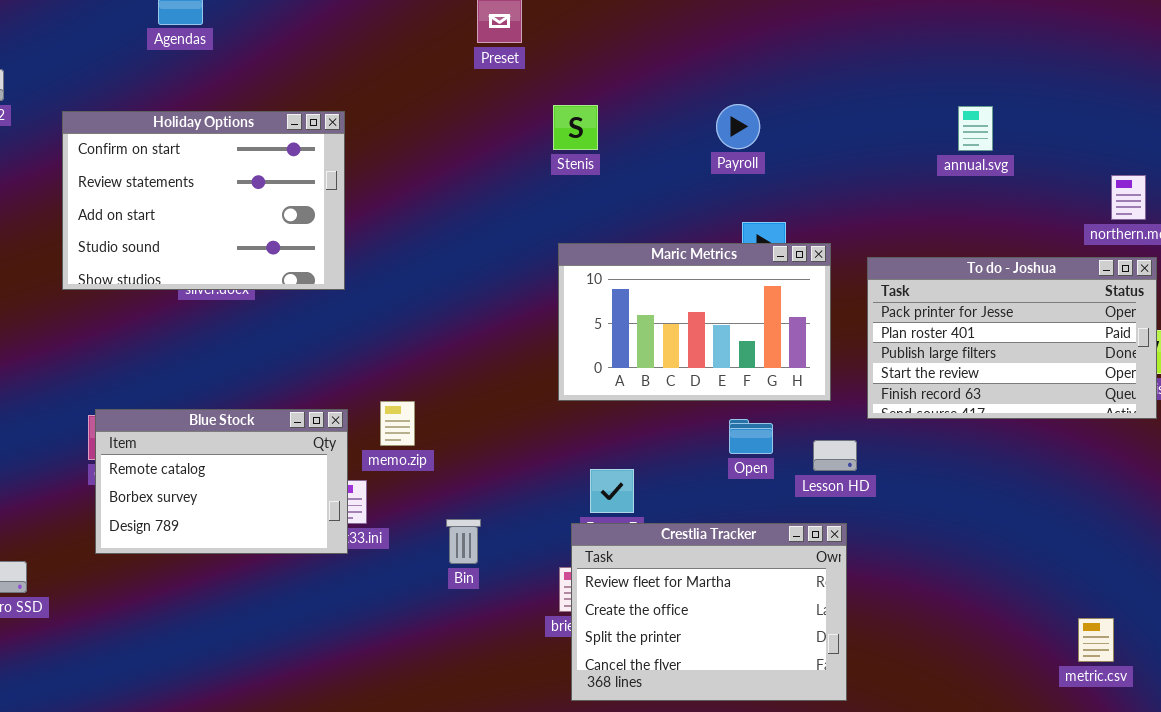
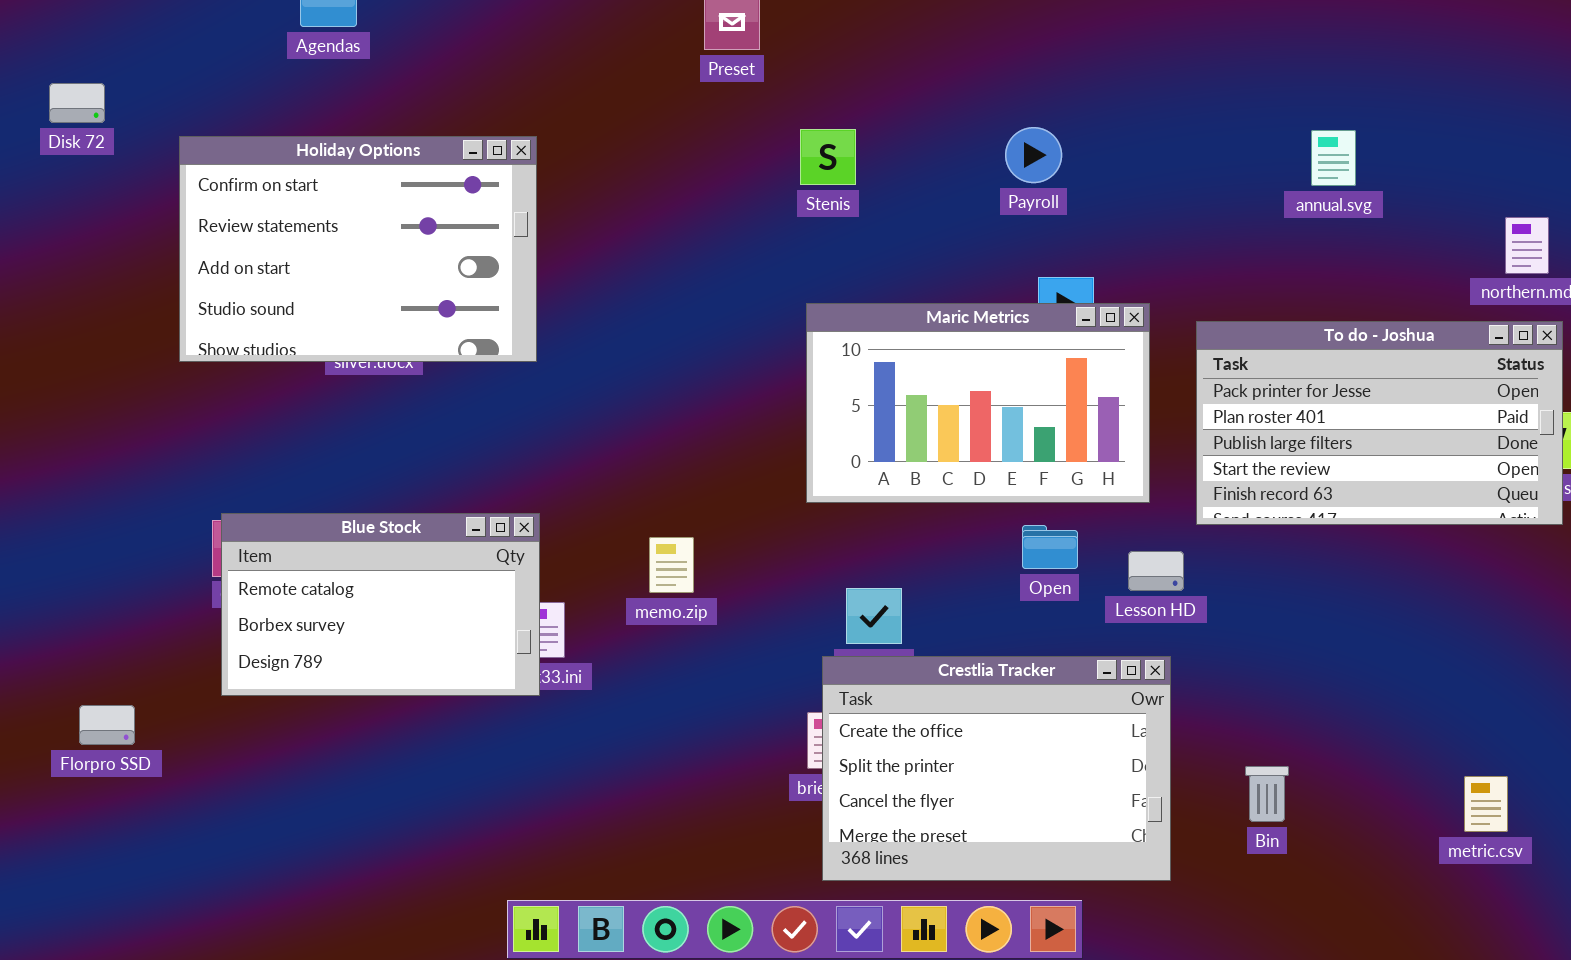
memo.zip: [380,401,415,446] -> [649,537,694,593], moved
Bin: [446,519,481,564] -> [1245,766,1289,822], moved
Crestlia Tracker: [571,523,847,701] -> [822,656,1171,881], scrolled down 1 row

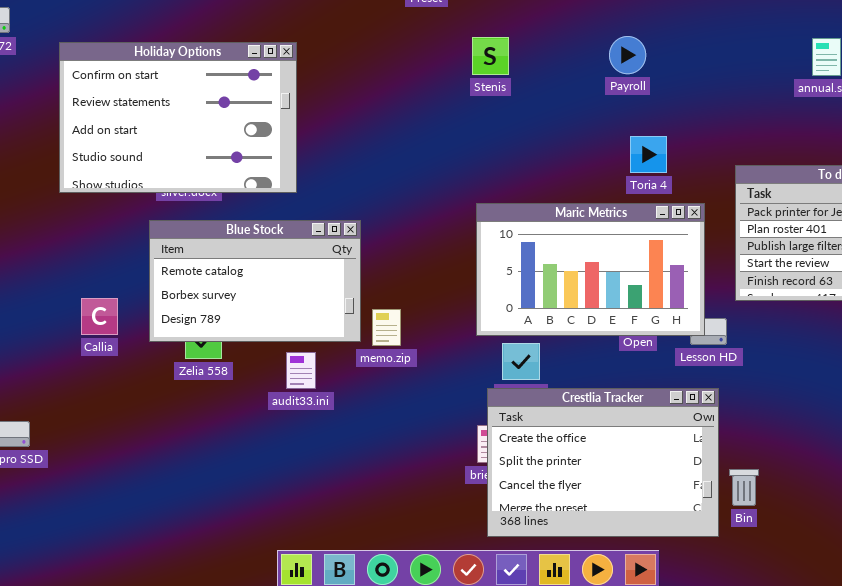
Maric Metrics: [806,303,1150,503] -> [476,203,705,336], moved
Blue Stock: [221,513,540,696] -> [149,220,361,342], moved
Bin: [1245,766,1289,822] -> [729,469,759,506], moved

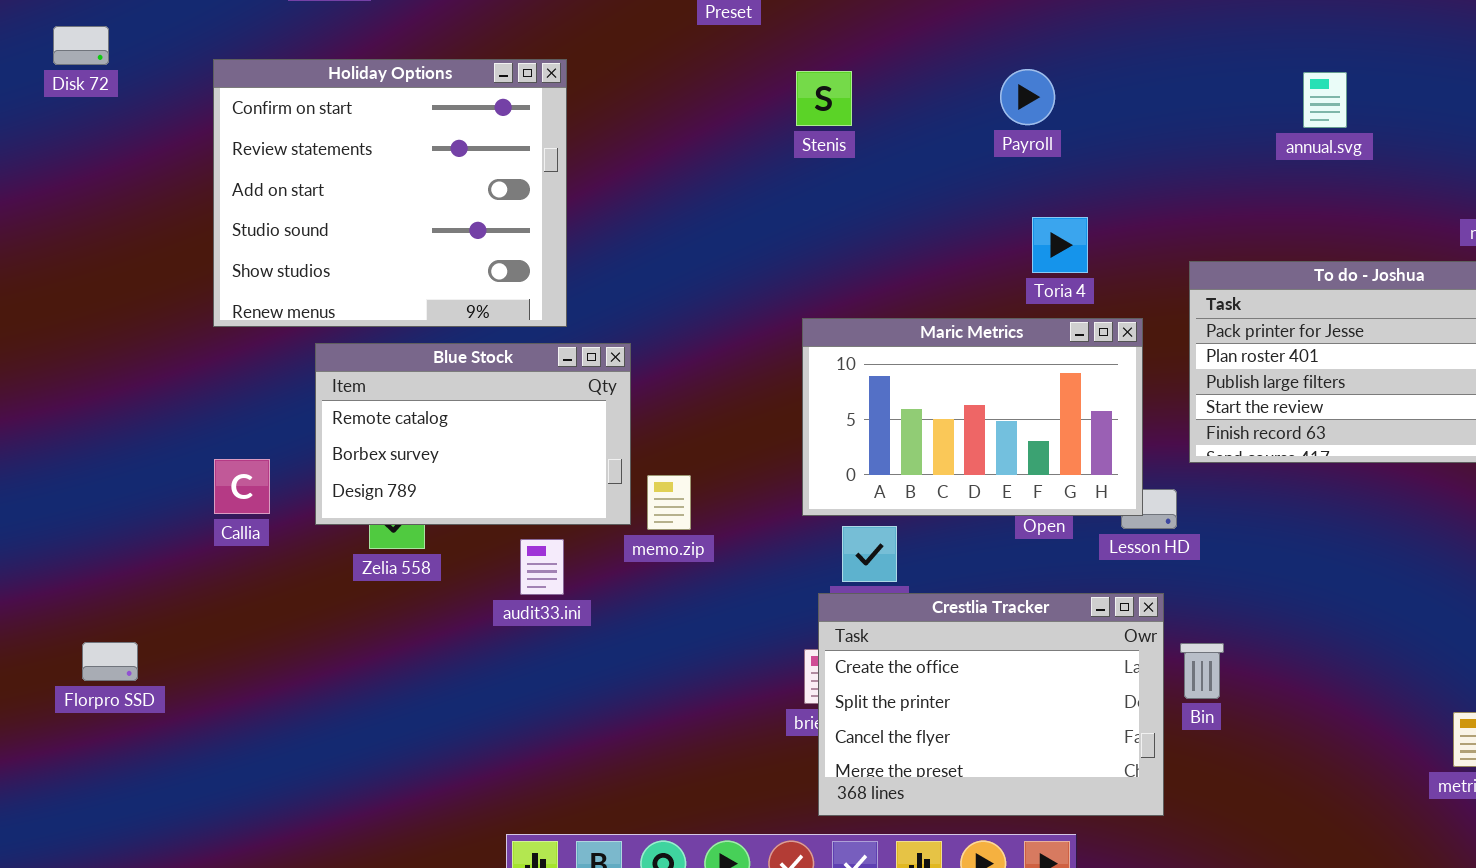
Holiday Options: [59,42,297,193] -> [213,59,567,327], moved, resized
Bin: [729,469,759,506] -> [1180,643,1224,699], moved

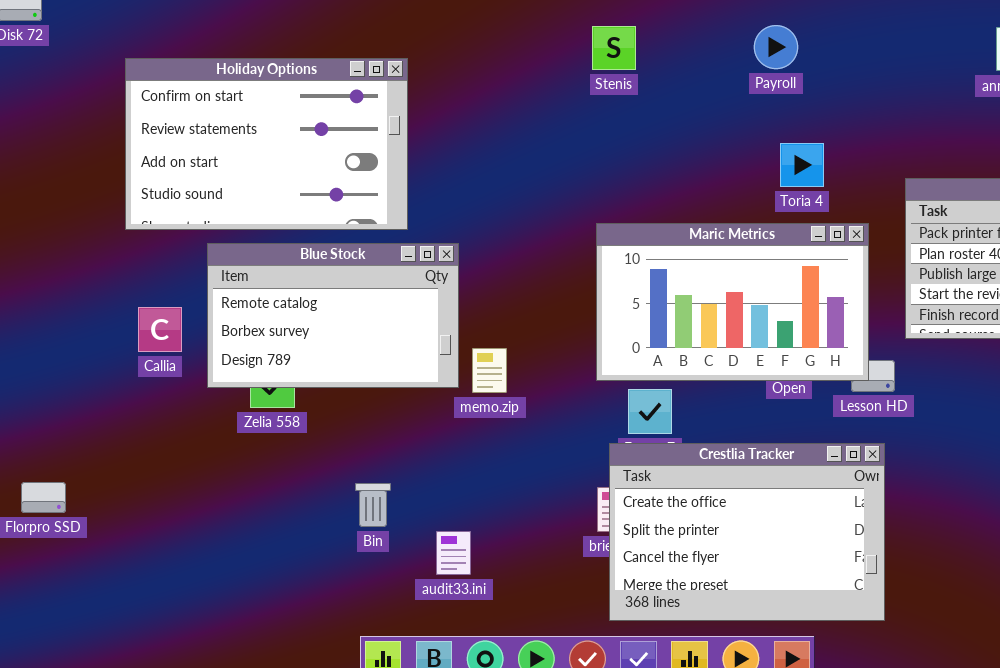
Holiday Options: [213,59,567,327] -> [125,58,408,230], resized
Callia: [214,459,270,514] -> [138,307,182,352], moved
audit33.ini: [520,539,564,595] -> [436,531,471,575], moved
Bin: [1180,643,1224,699] -> [355,483,391,527], moved

